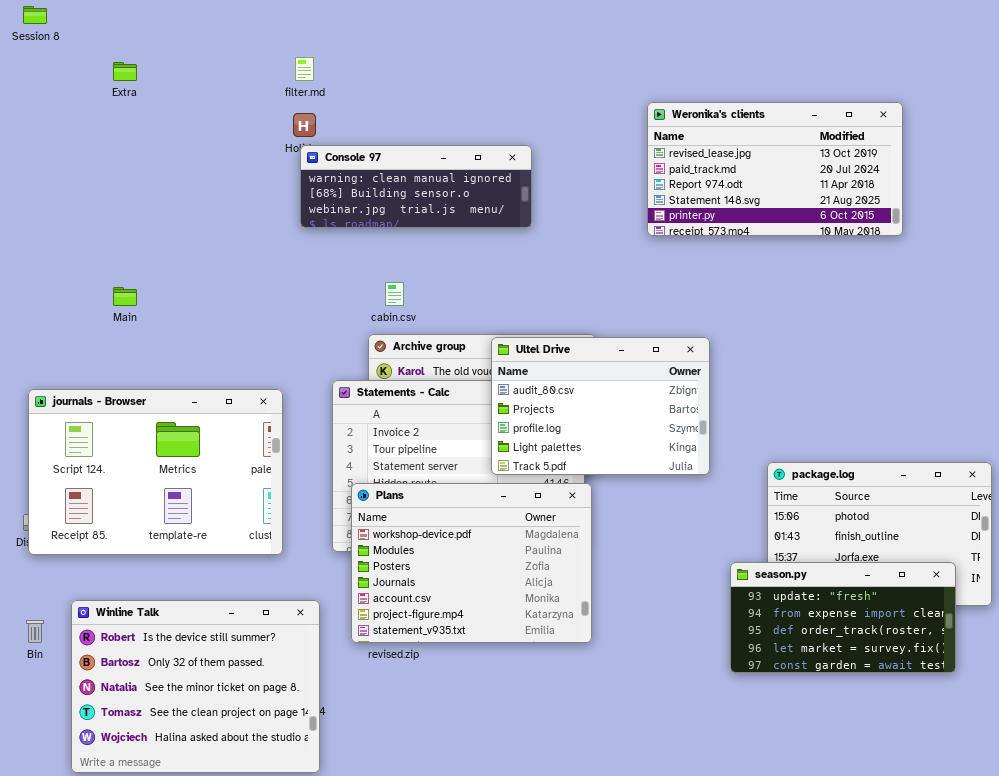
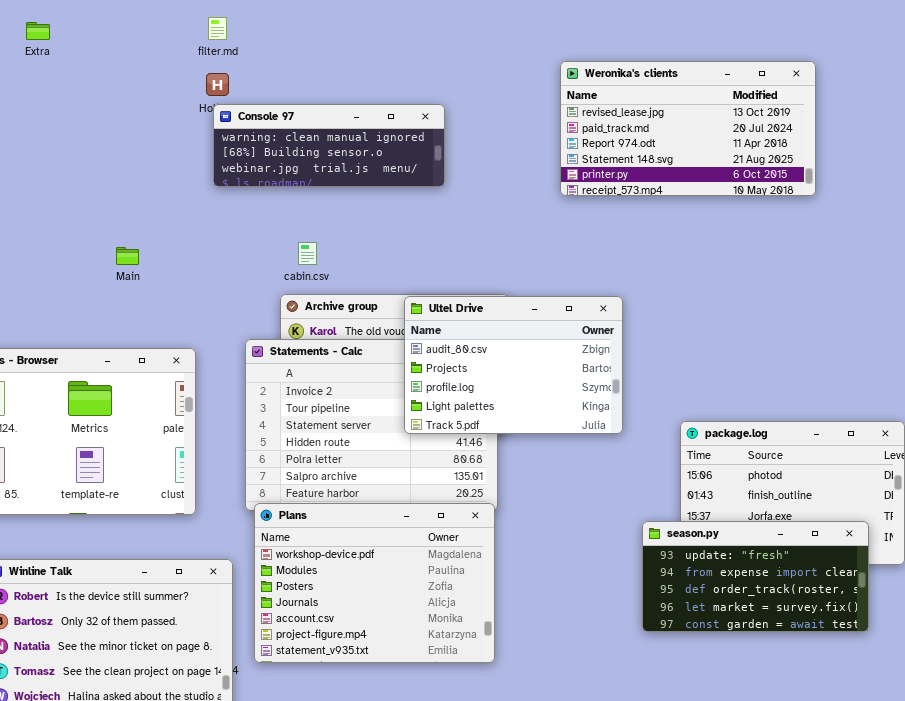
Main: [113,287,137,306] -> [116,247,139,265], moved
Plans: [351,483,592,643] -> [254,503,495,663], moved

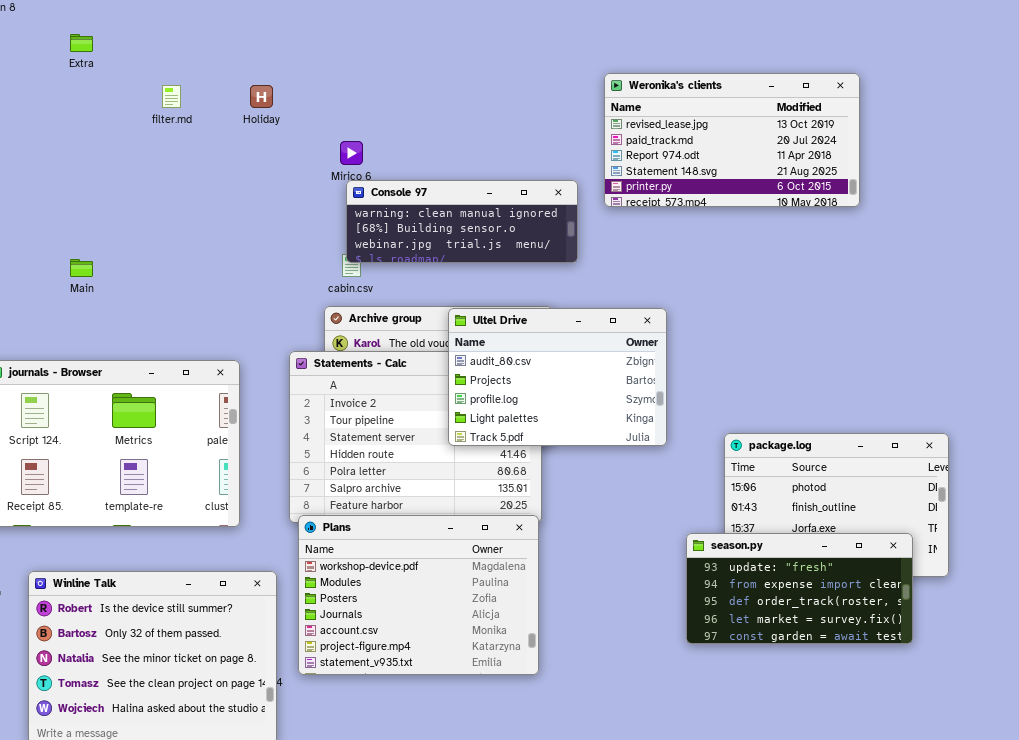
filter.md: [208,17,227,40] -> [162,85,181,108], moved
Console 97: [213,104,445,187] -> [346,180,578,263], moved
Main: [116,247,139,265] -> [70,259,93,277], moved

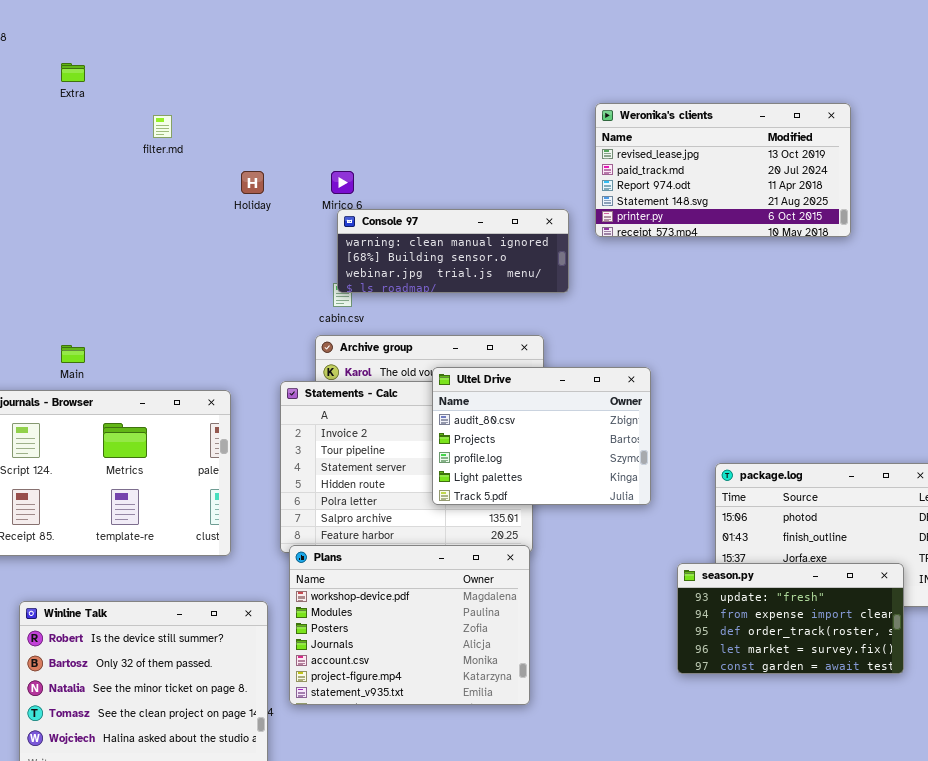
Holiday: [250,85,273,108] -> [241,171,264,194], moved
Main: [70,259,93,277] -> [61,345,85,363], moved
Ultel Drive: [448,308,667,446] -> [432,367,651,505], moved

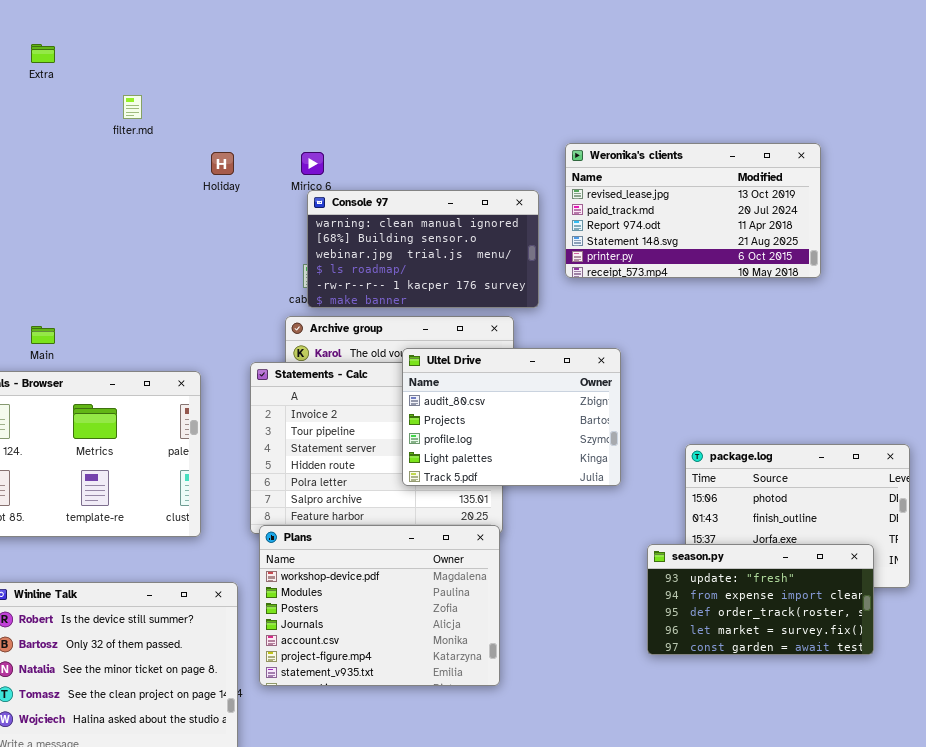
Weronika's clients: [595,103,851,237] -> [565,143,821,278], moved
Console 97: [337,209,569,293] -> [307,190,539,308], resized

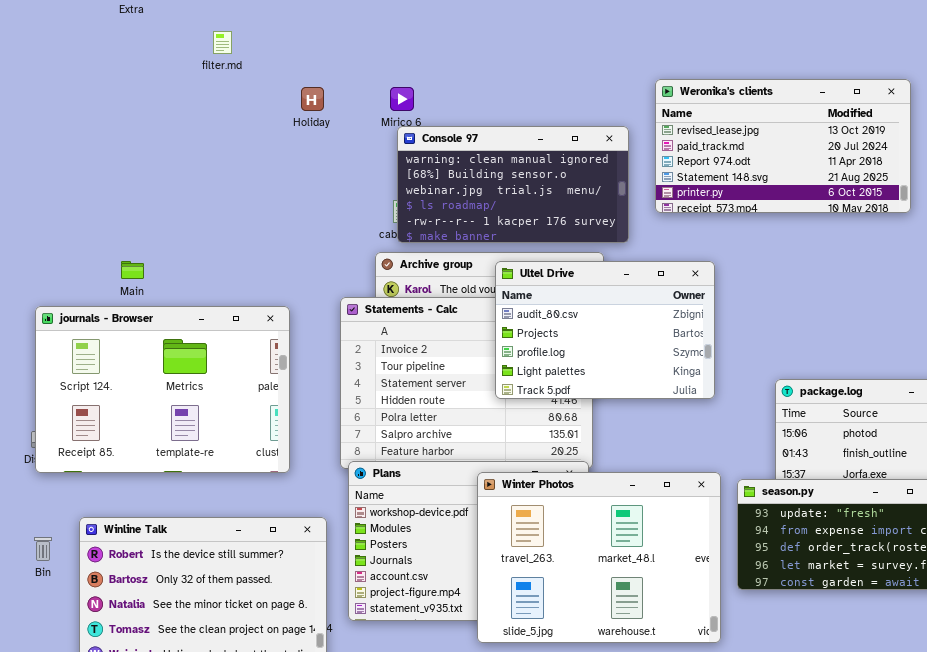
Ultel Drive: [402,348,621,486] -> [495,261,715,399], moved
Winter Photos: none -> [477,472,721,643], opened

